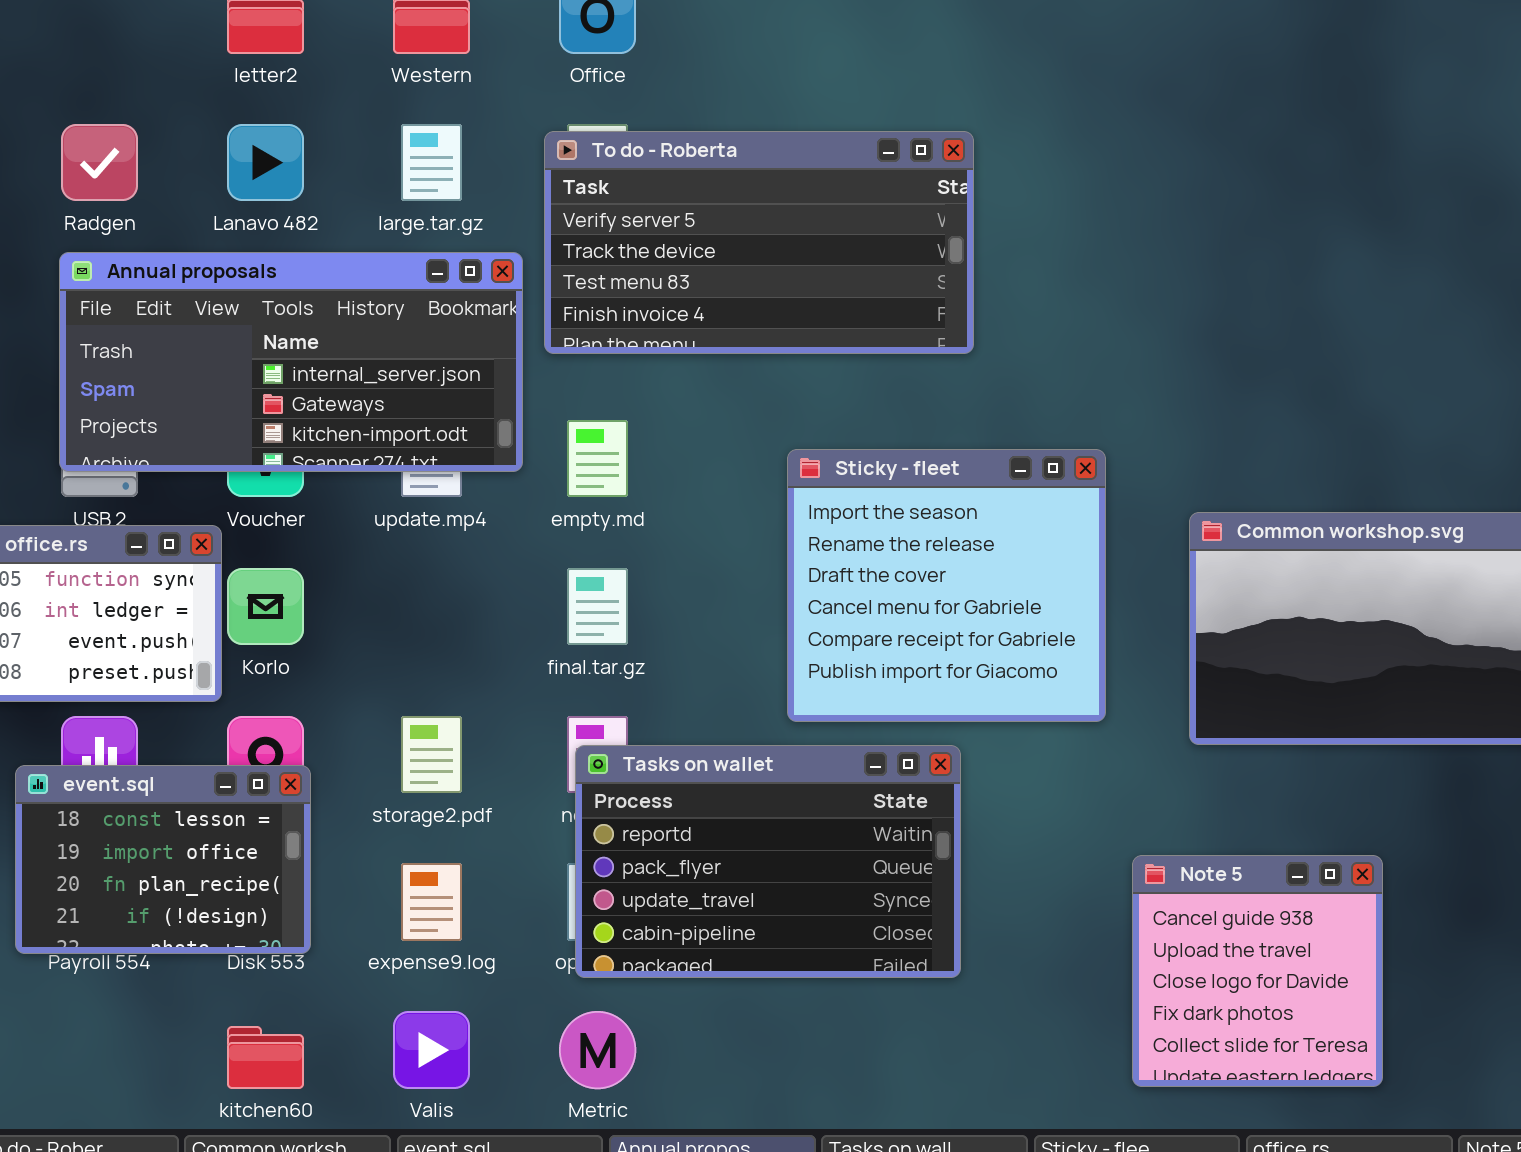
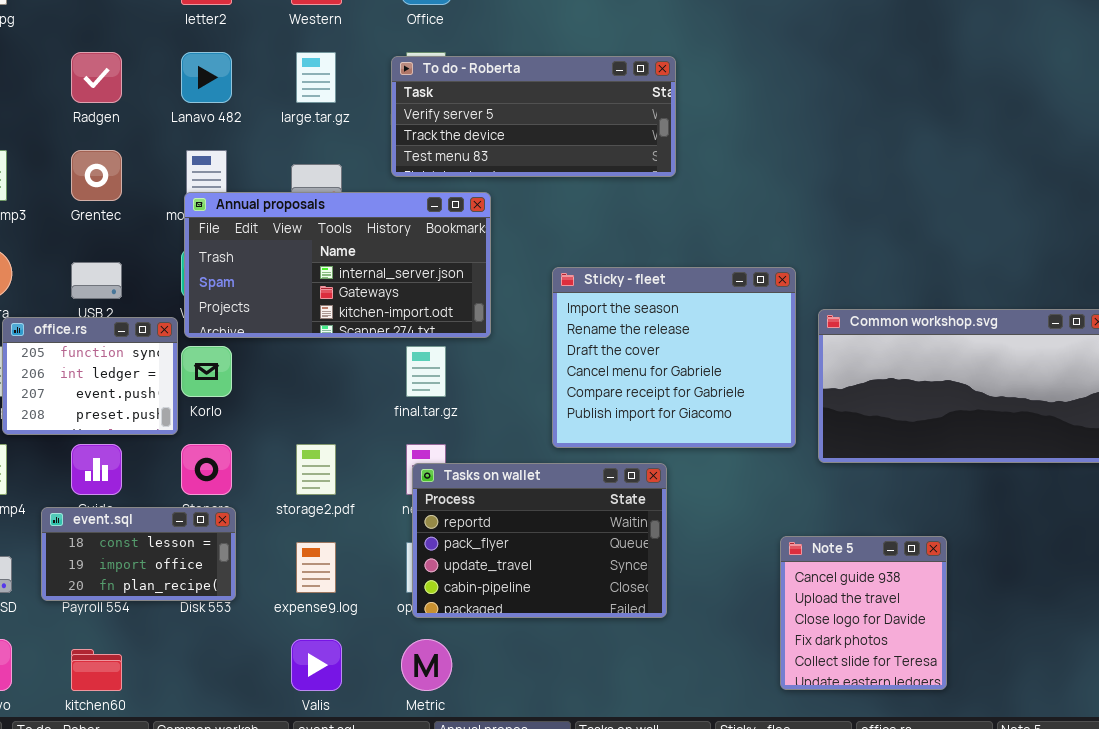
To do - Roberta: [544,131,974,354] -> [391,56,676,177], resized
Annual proposals: [59,252,523,472] -> [184,192,491,338], moved
Sticky - fleet: [787,449,1106,722] -> [552,267,796,448], resized
event.sql: [15,765,311,954] -> [41,507,236,601], resized
kitchen60: [227,1026,304,1089] -> [71,649,122,691], moved

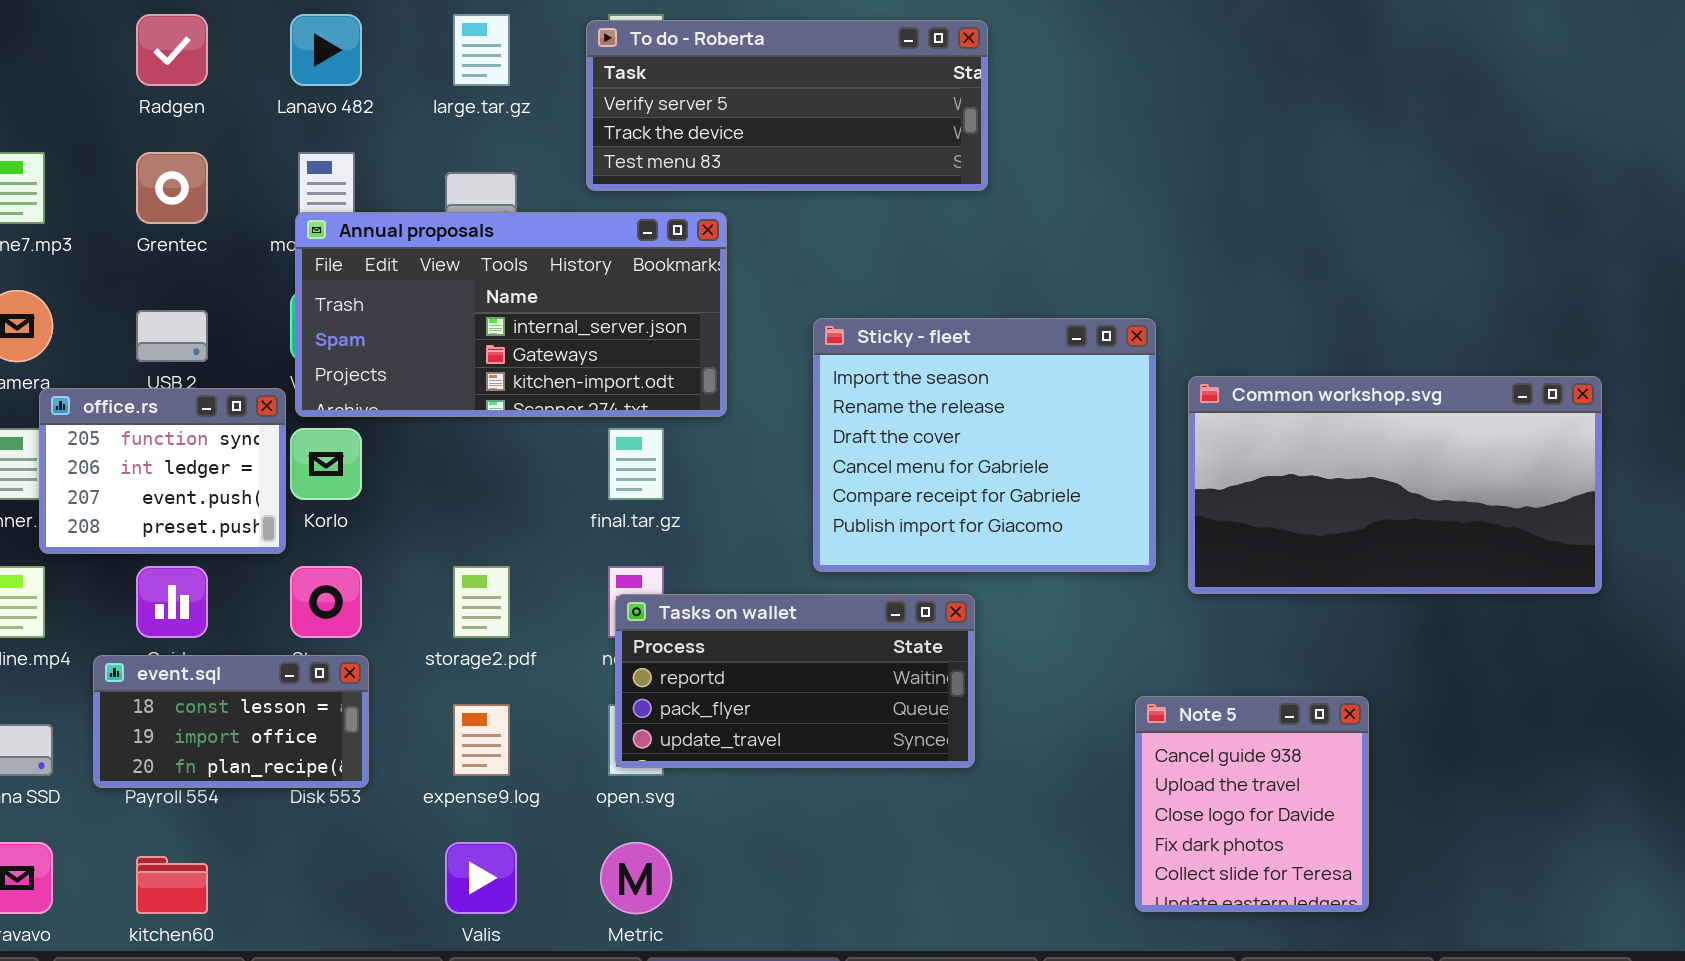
Tasks on wallet: [412,463,667,618] -> [615,594,975,768], resized

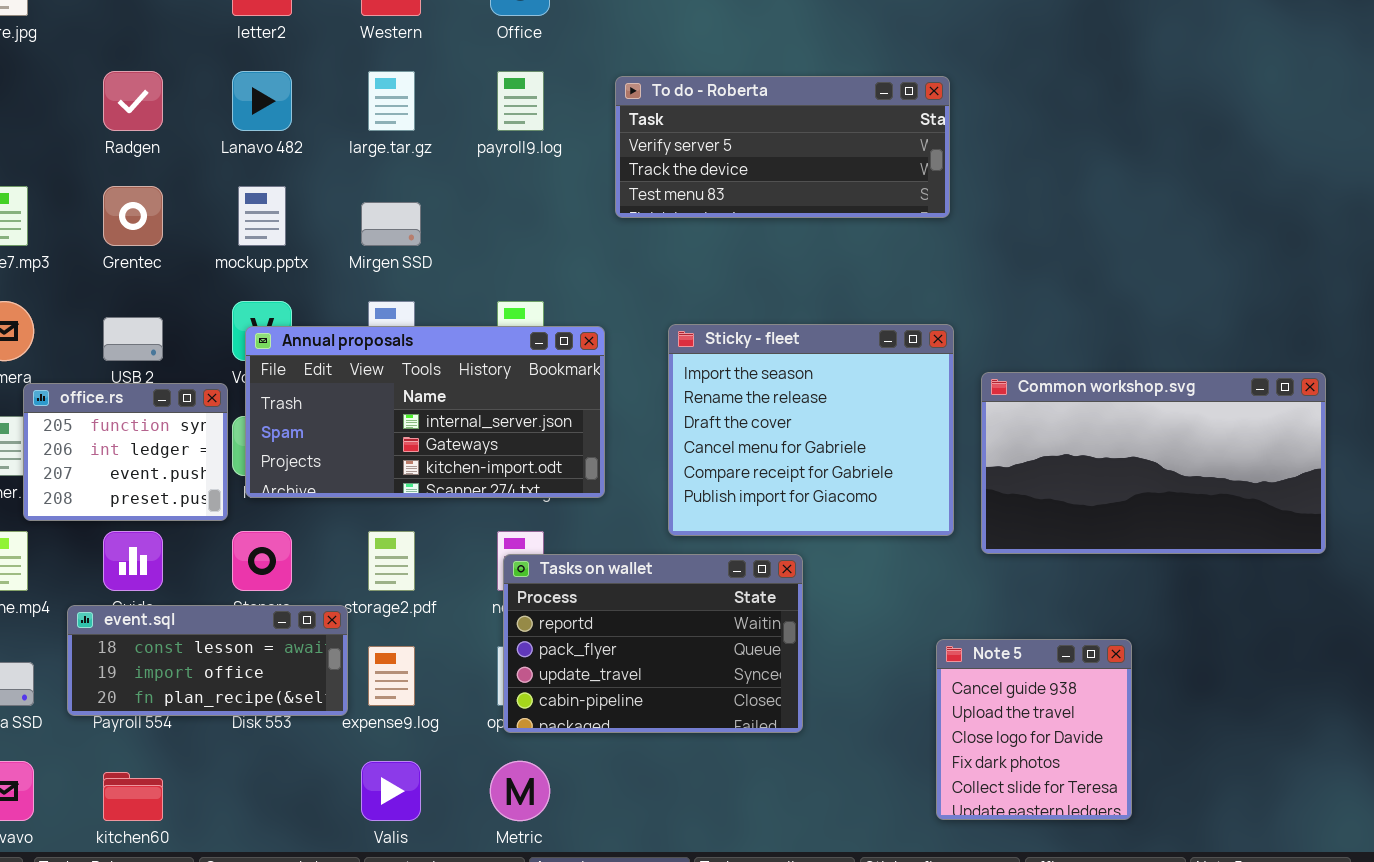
To do - Roberta: [586,20,988,191] -> [615,76,950,218], moved
Annual proposals: [295,212,727,417] -> [245,326,605,498], moved
Tasks on wallet: [615,594,975,768] -> [503,554,803,733], resized
event.sql: [93,655,369,788] -> [67,605,348,716], resized

